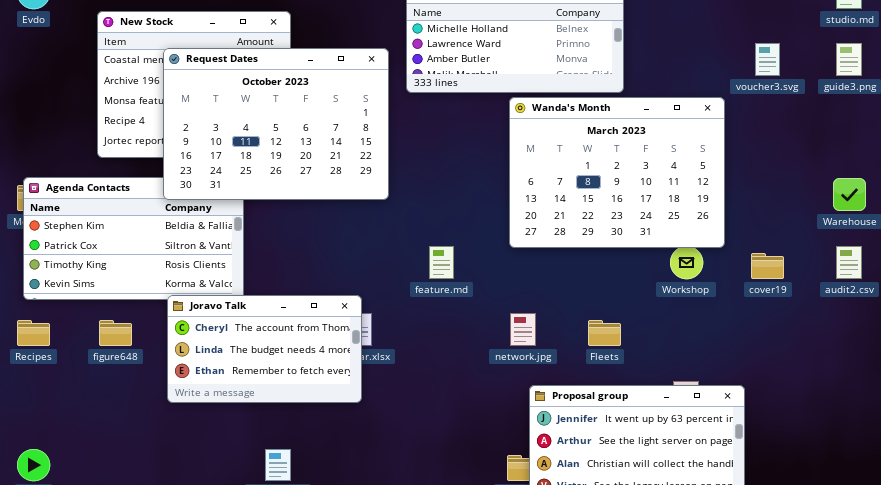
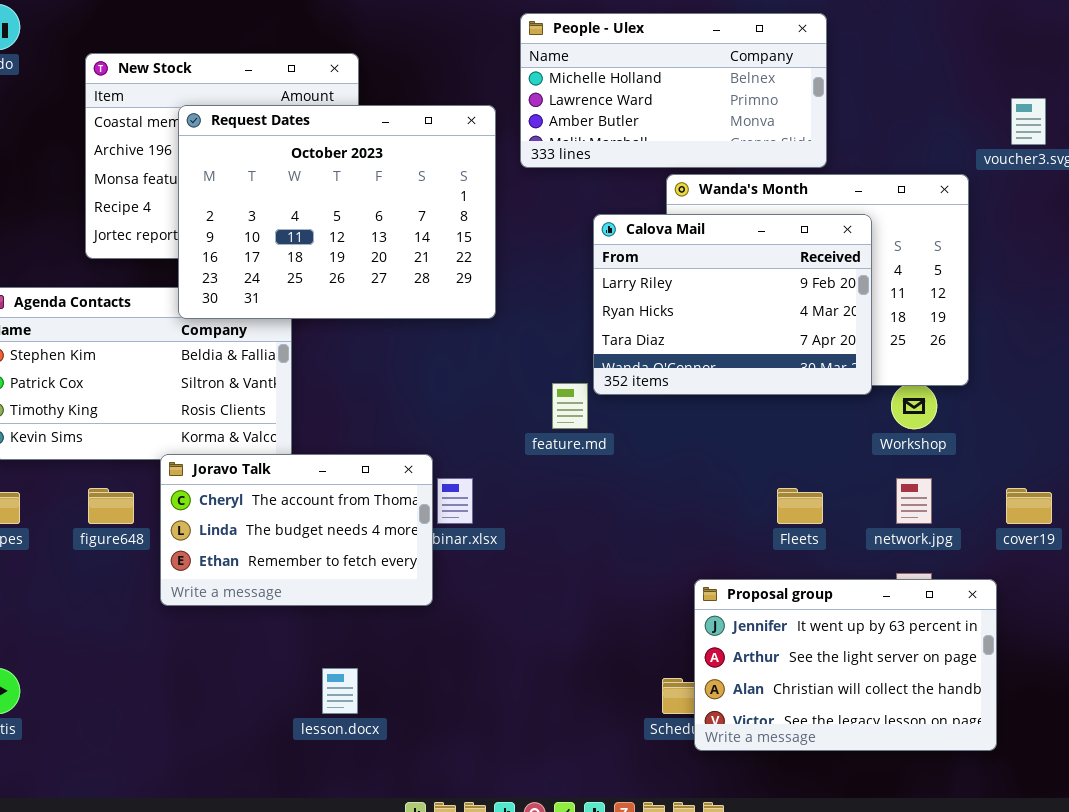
Calova Mail: none -> [593,214,872,395], opened
cover19: [751,253,784,279] -> [1006,488,1052,524], moved
Joravo Talk: [167,295,362,403] -> [160,454,433,606], moved
network.jpg: [510,313,536,346] -> [896,478,932,524], moved

